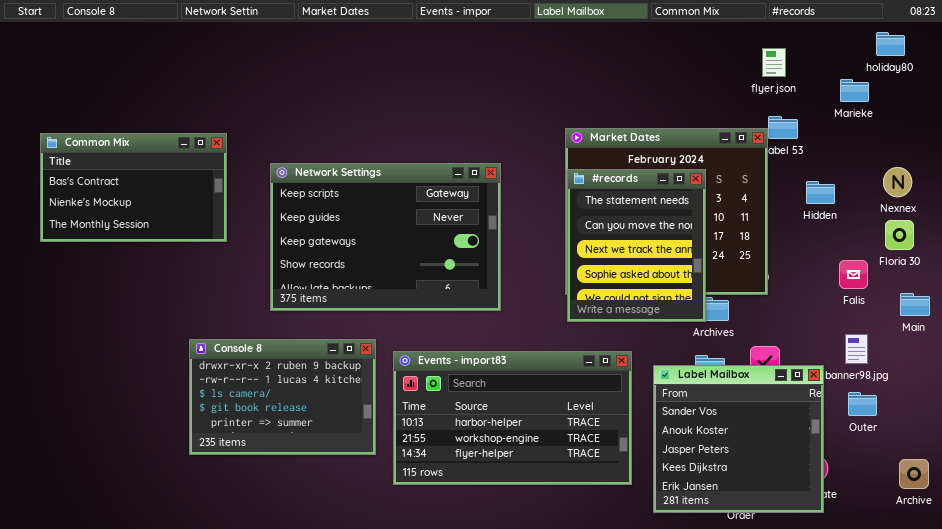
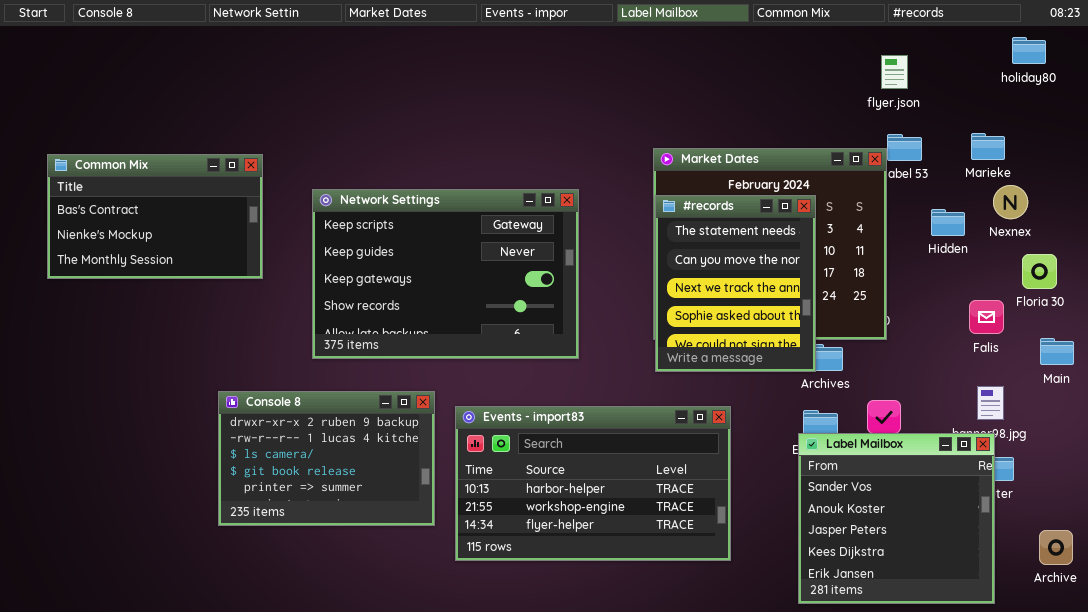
Marieke: [840,79,869,102] -> [971,133,1005,160], moved
Nexnex: [883,167,912,197] -> [993,185,1028,219], moved
Label Mailbox: [653,365,824,513] -> [798,433,995,604], moved

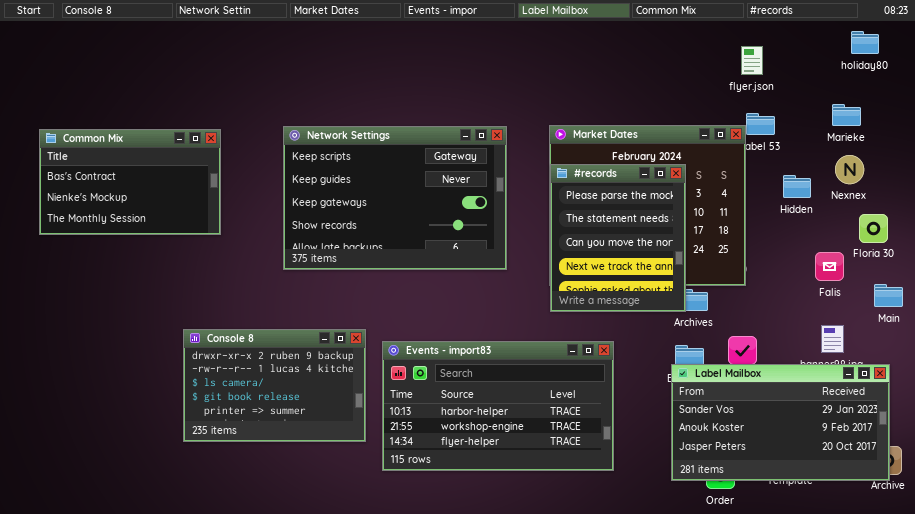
Marieke: [971,133,1005,160] -> [832,104,861,126], moved
Network Settings: [312,189,579,359] -> [283,126,507,270], moved
#records: [655,195,816,372] -> [550,164,686,312], scrolled up 1 row
Label Mailbox: [798,433,995,604] -> [671,364,890,481], resized

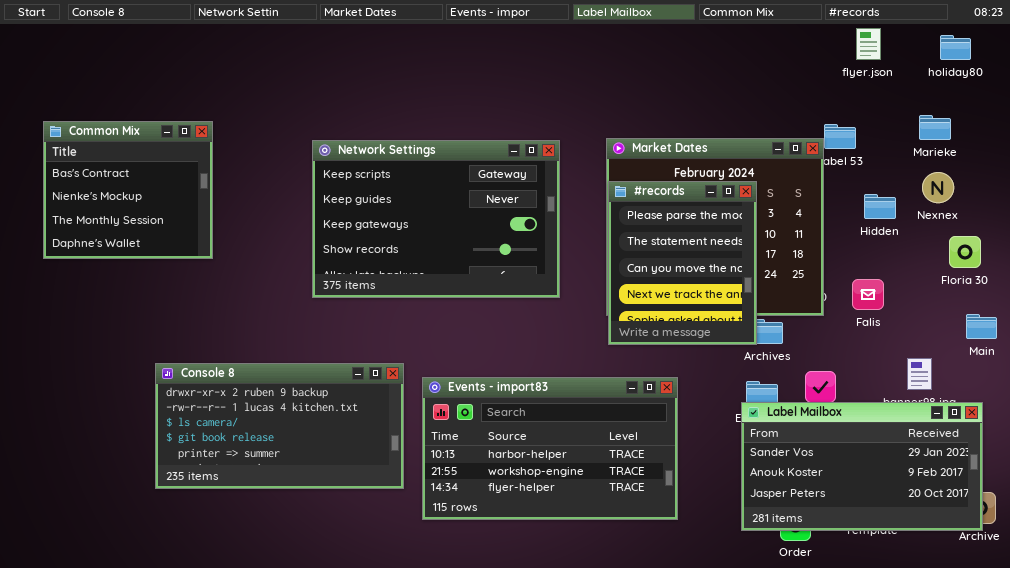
flyer.json: [741,46,763,75] -> [856,28,881,60], moved
Common Mix: [39,129,221,235] -> [43,121,213,259], resized
Falis: [815,252,844,281] -> [852,279,884,310], moved
Console 8: [183,329,366,442] -> [155,363,404,489], resized

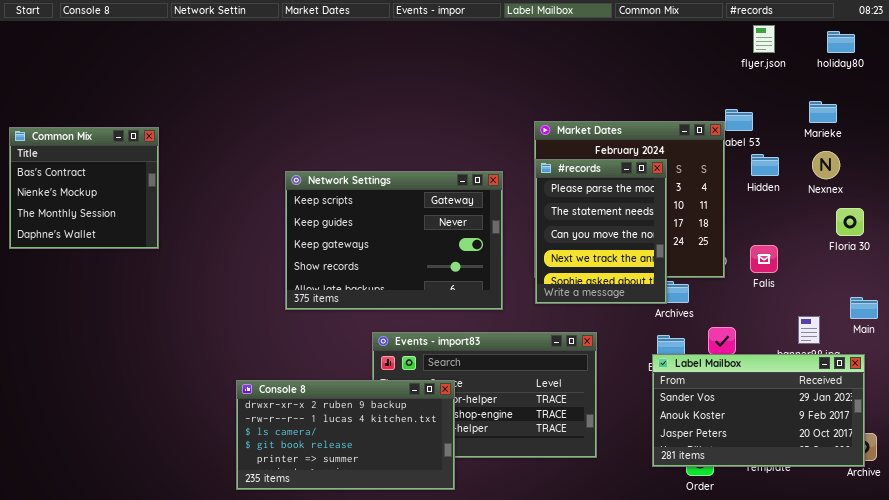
Common Mix: [43,121,213,259] -> [9,127,159,249], moved
Network Settings: [312,140,560,298] -> [285,171,503,310], moved
Hidden: [864,194,896,219] -> [751,154,779,176], moved
Main: [966,314,997,339] -> [850,297,878,319], moved
Console 8: [155,363,404,489] -> [236,380,455,490], moved

